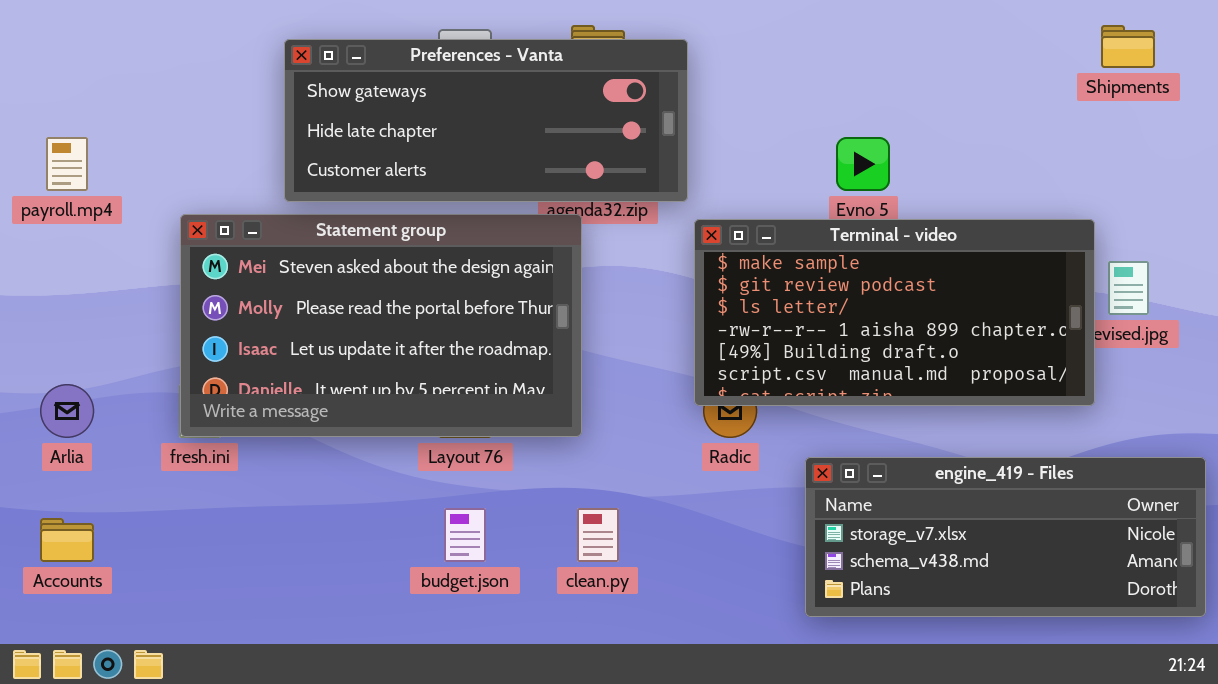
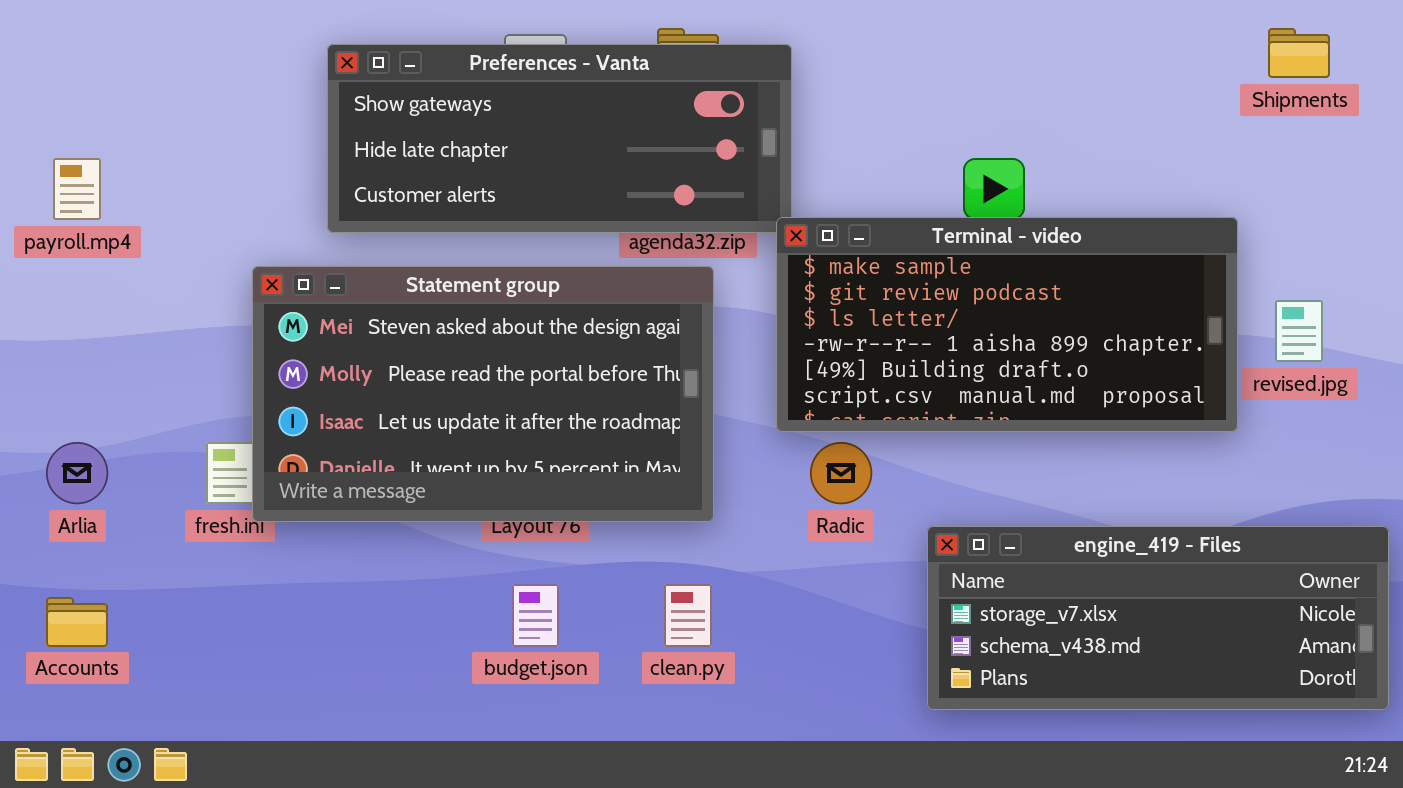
Statement group: [180,214,582,437] -> [252,266,714,522], moved
Terminal - video: [694,219,1095,406] -> [776,217,1238,432], moved

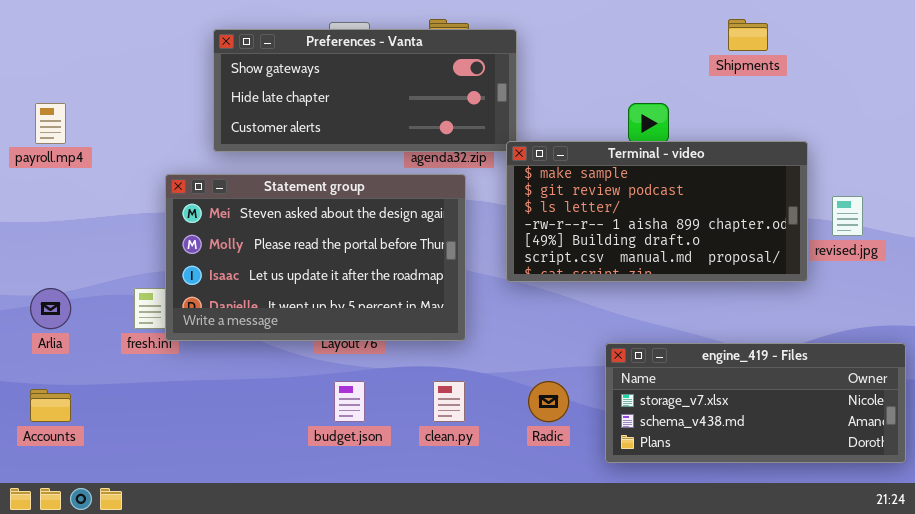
Shipments: [1268,28,1330,78] -> [728,19,768,51], moved
Radic: [810,442,872,504] -> [528,381,569,422], moved

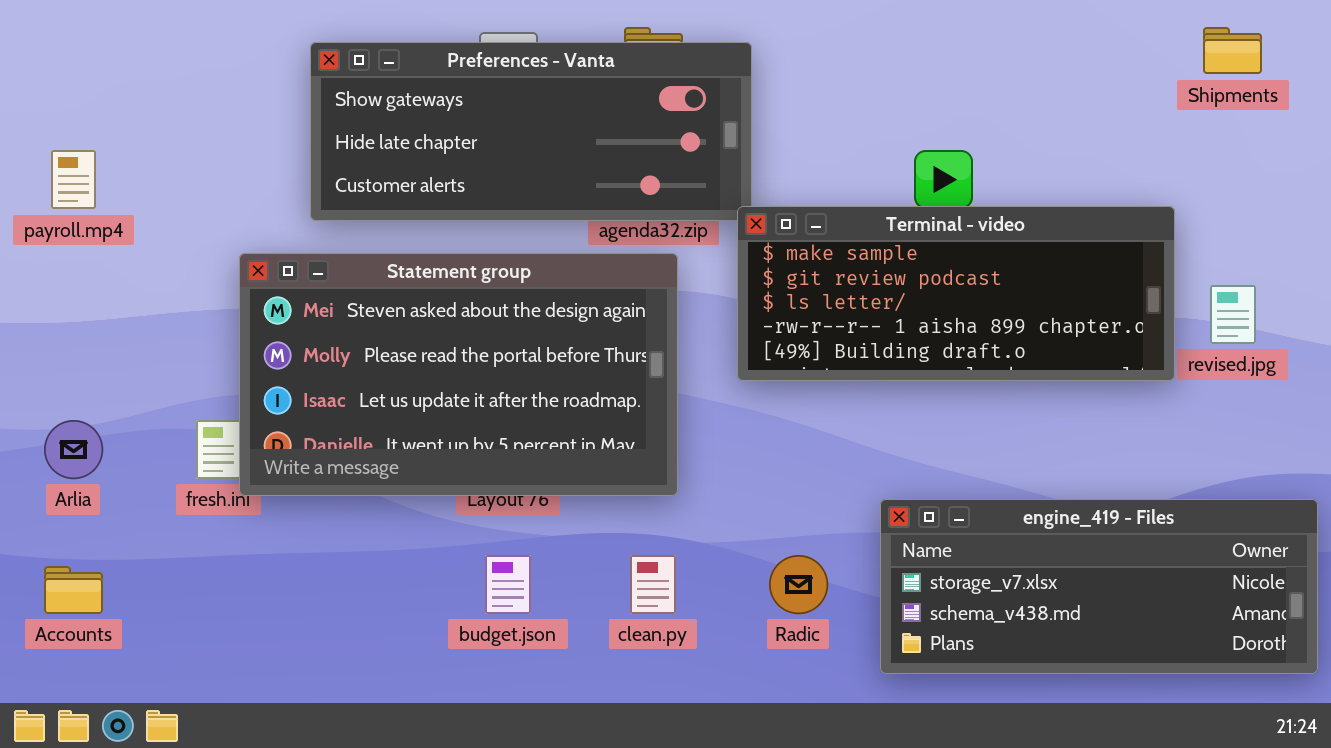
Shipments: [728,19,768,51] -> [1203,27,1262,74], moved
Terminal - video: [506,141,808,282] -> [737,206,1175,381], resized

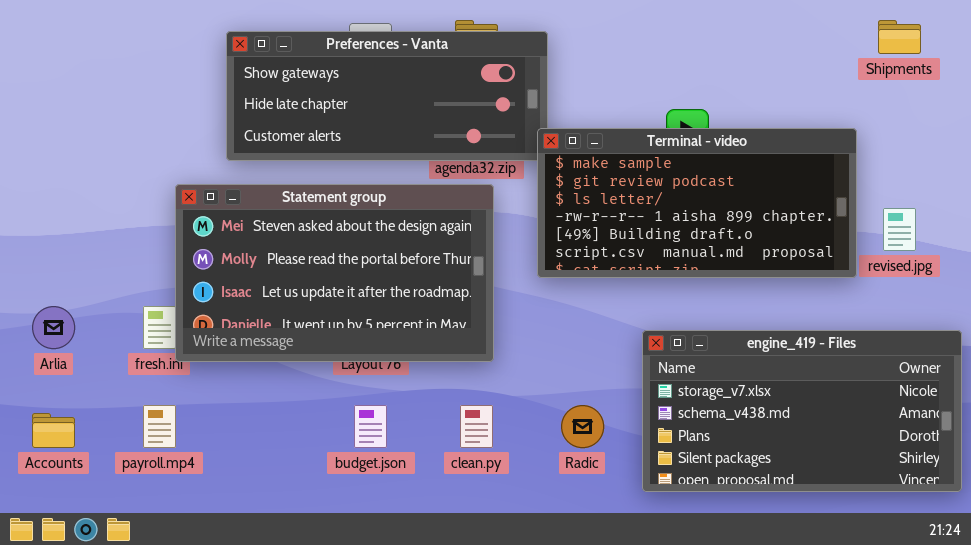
payroll.mp4: [51,150,96,209] -> [143,405,176,448], moved
Terminal - video: [737,206,1175,381] -> [537,128,857,278], resized
engine_419 - Files: [880,499,1318,674] -> [642,330,962,492], resized

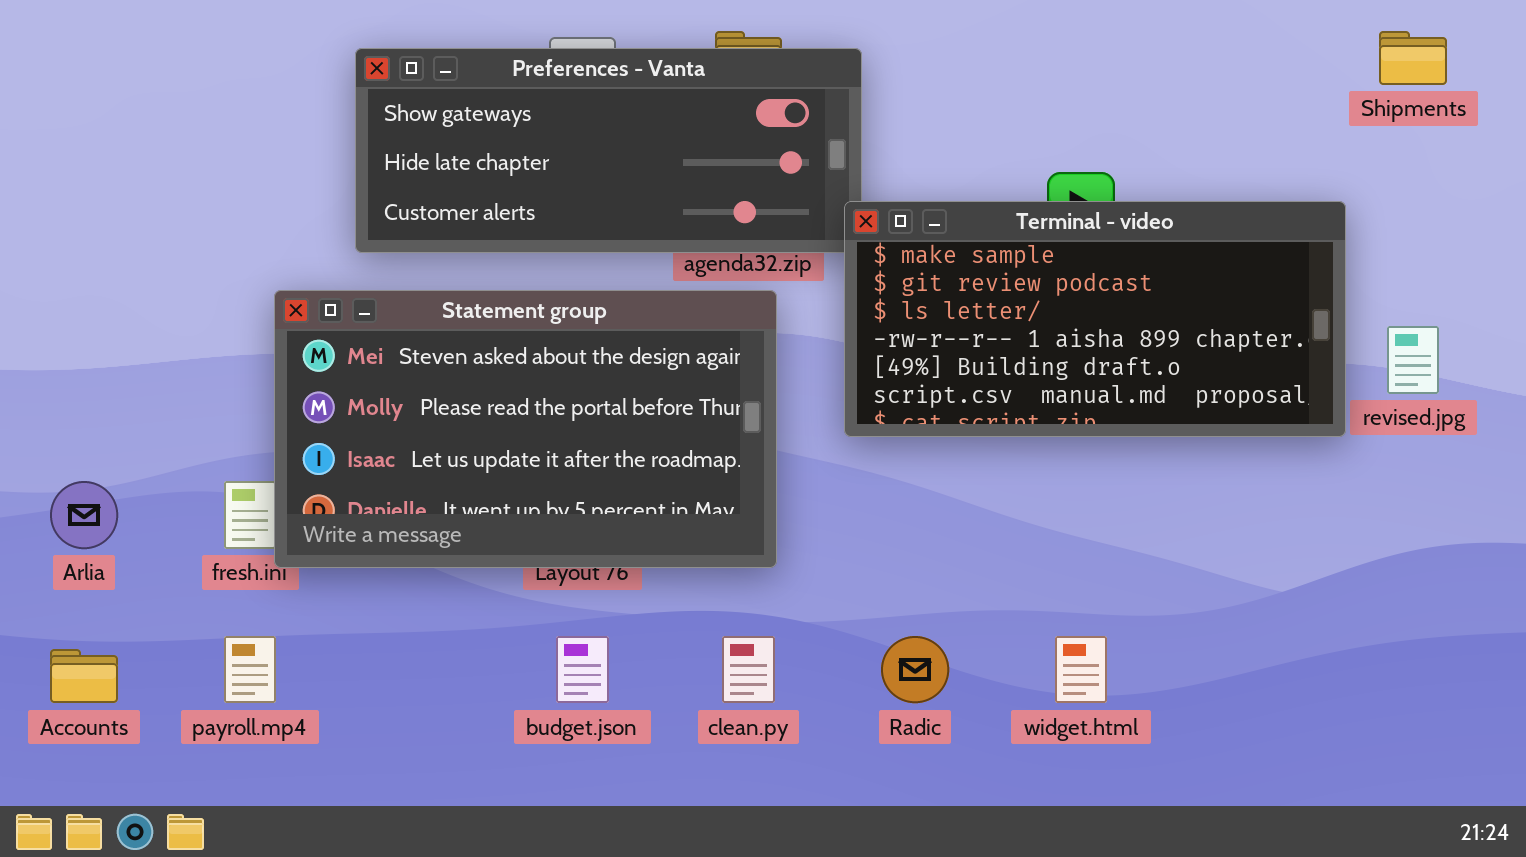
engine_419 - Files: [642,330,962,492] -> none, closed

